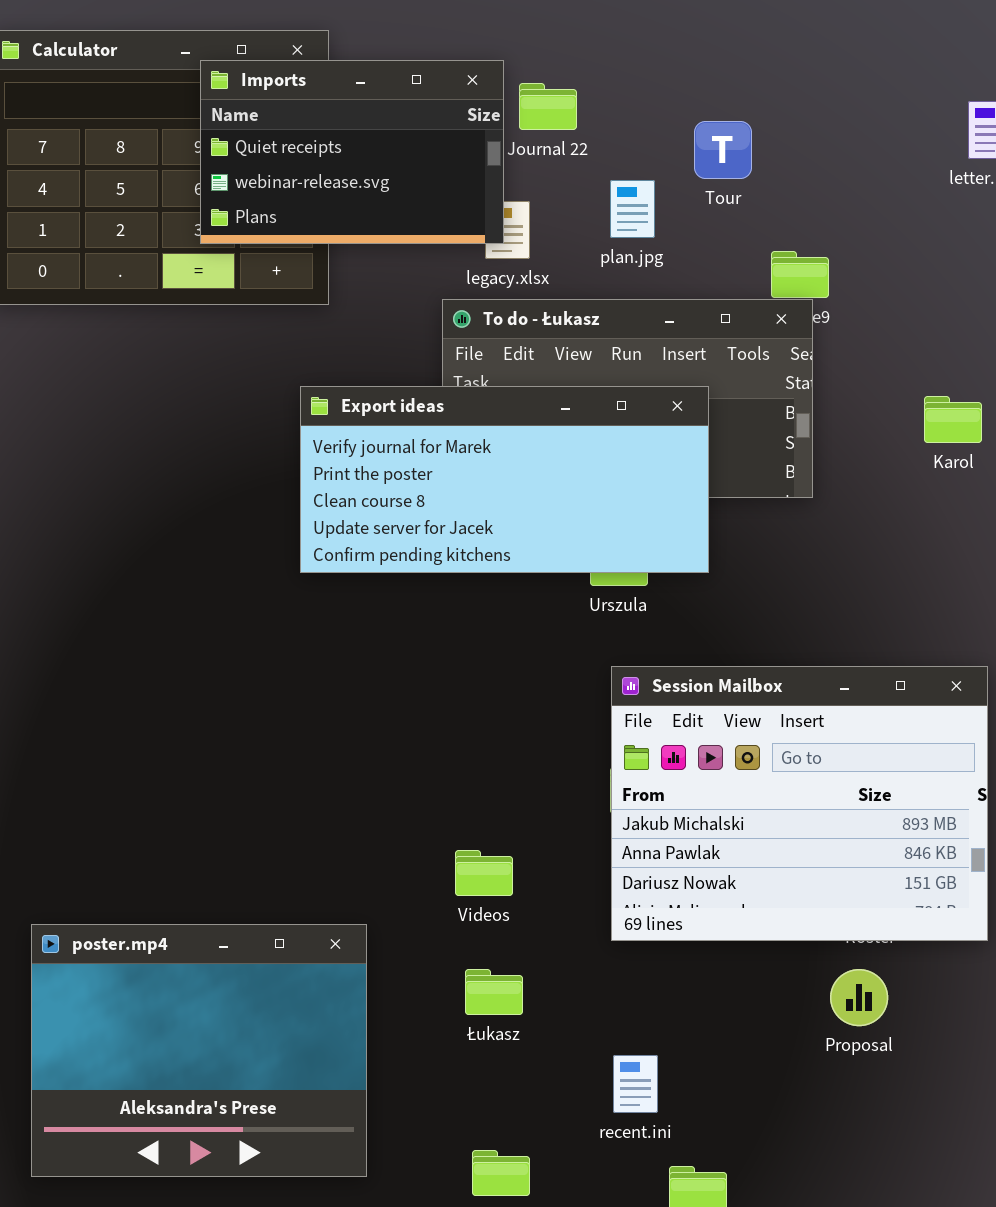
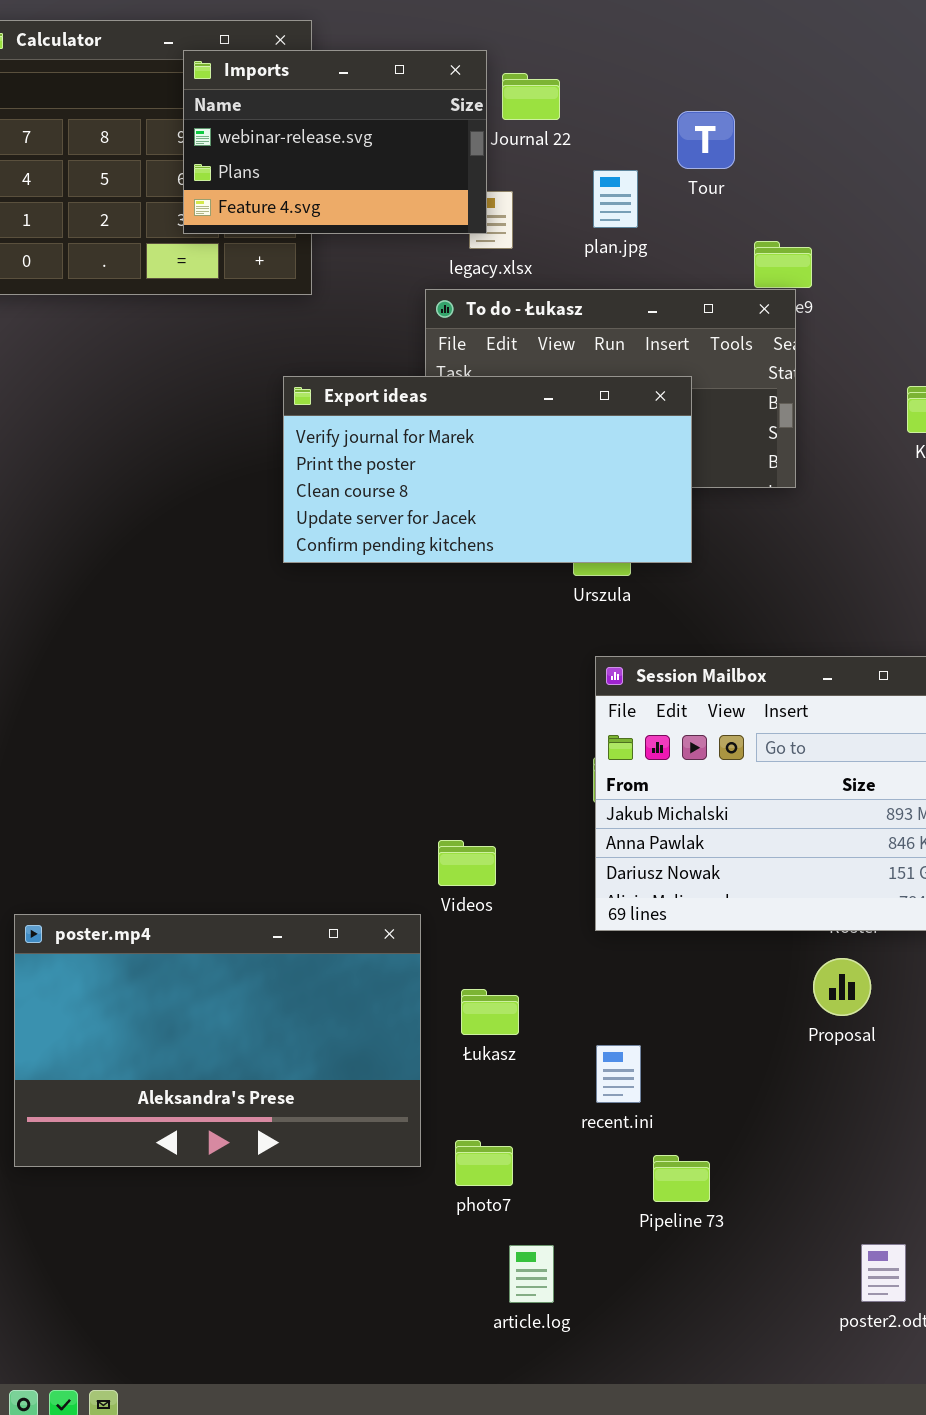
Imports: [200,60,504,244] -> [183,50,487,234], scrolled down 1 row
poster.mp4: [31,924,367,1177] -> [14,914,421,1167], resized
Łukasz: [465,969,523,1015] -> [461,989,519,1035], moved

